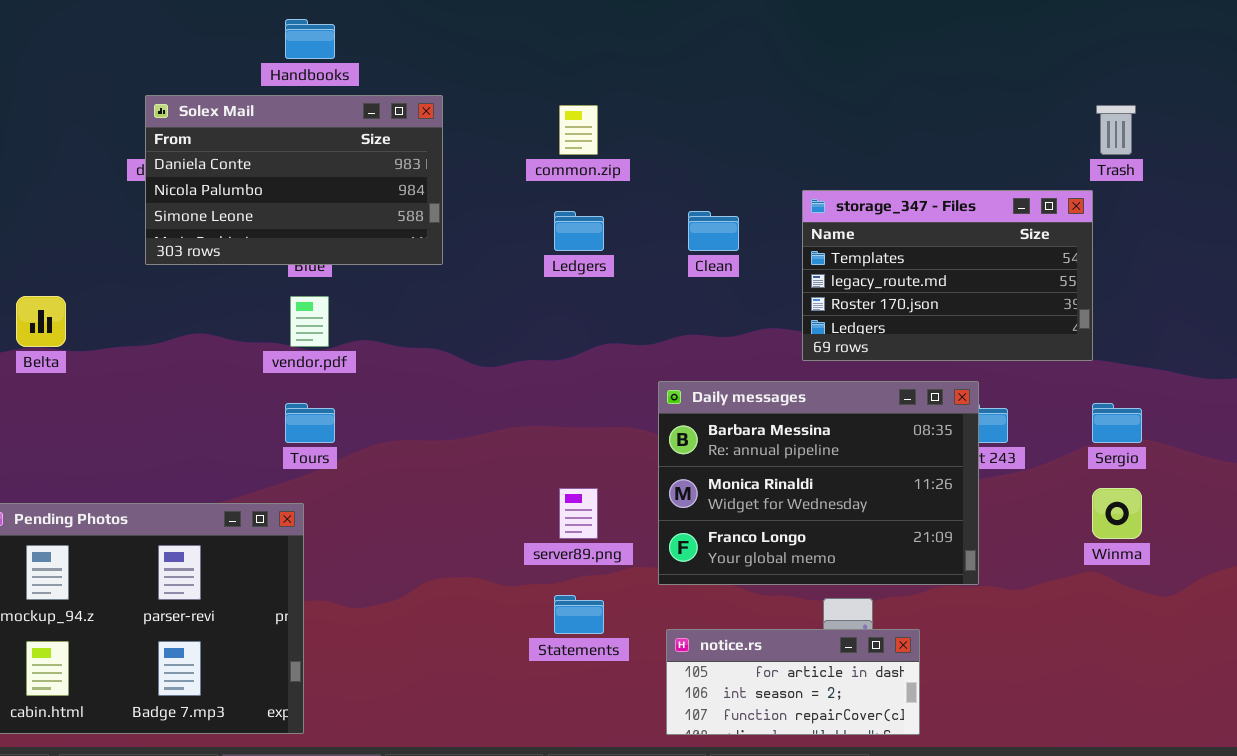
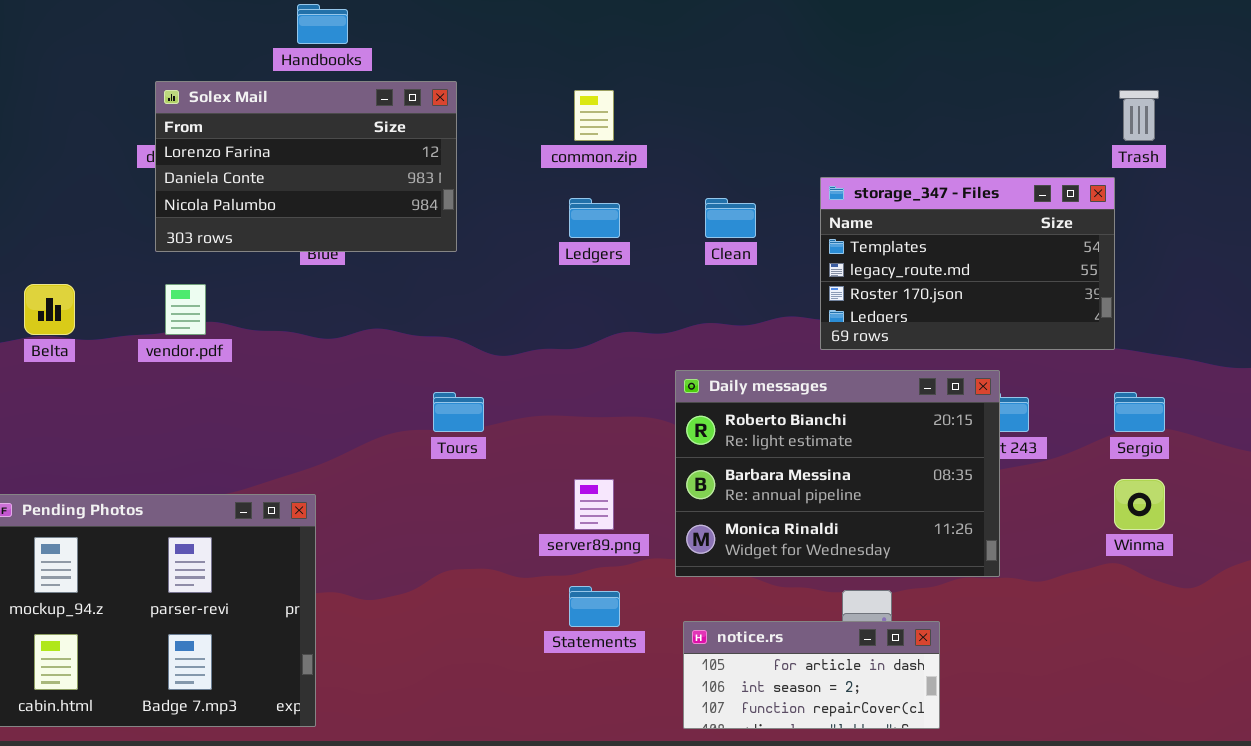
Solex Mail: [145,95,443,265] -> [155,81,457,252], scrolled up 1 row
vendor.pdf: [290,296,329,347] -> [165,284,206,335], moved
Daily messages: [658,381,979,585] -> [675,370,1000,577], scrolled up 1 row
Tours: [285,403,335,443] -> [433,392,484,432], moved

